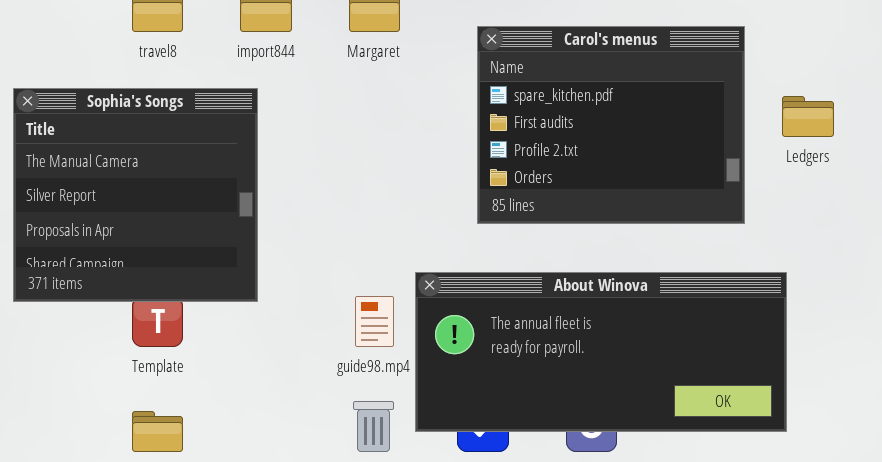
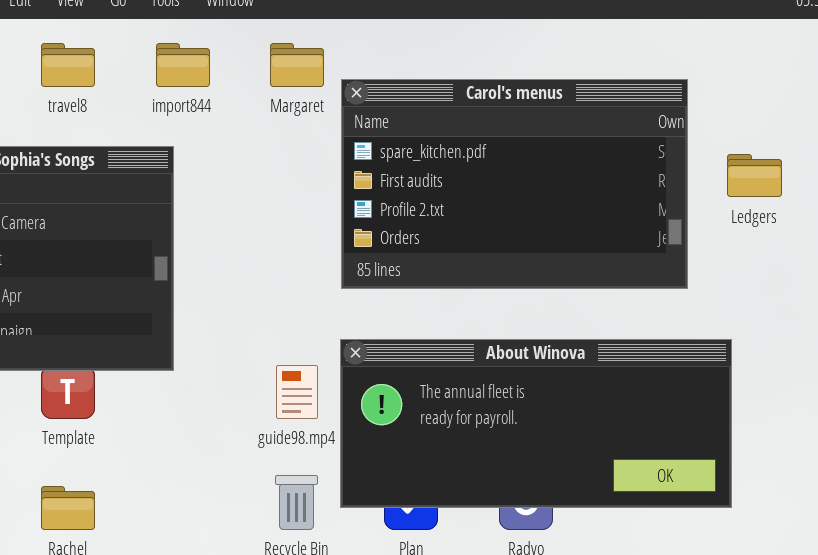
Carol's menus: [477,26,745,224] -> [341,79,688,289], resized

